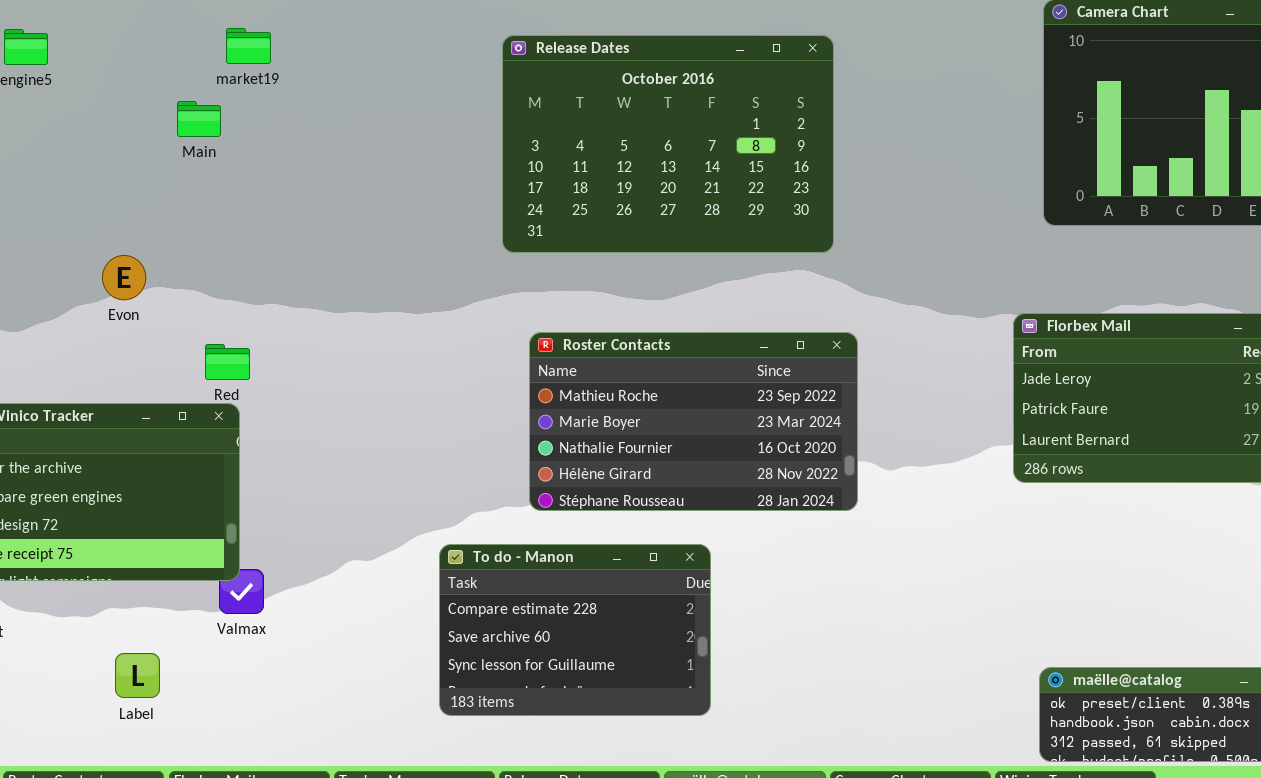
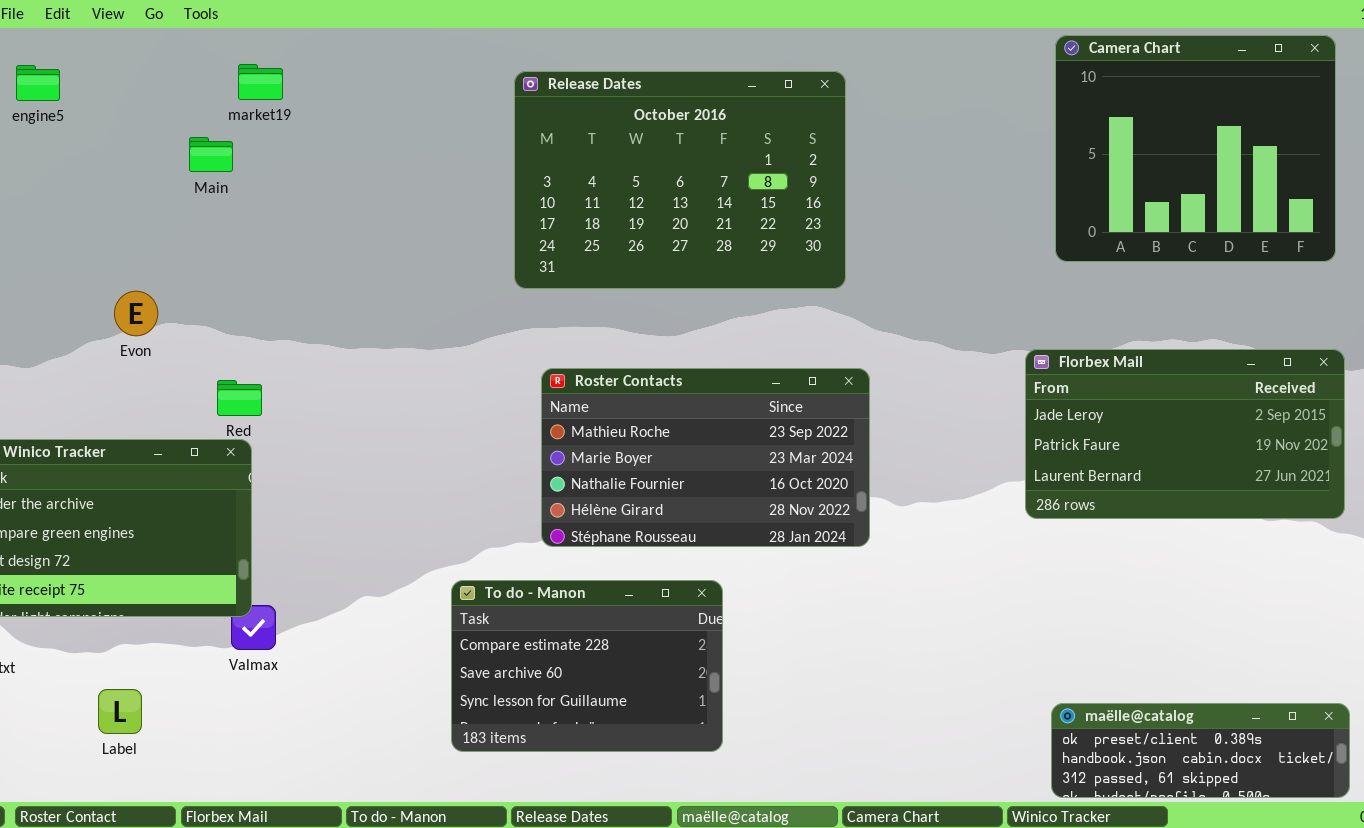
Label: [115,653,160,698] -> [98,689,142,734], moved

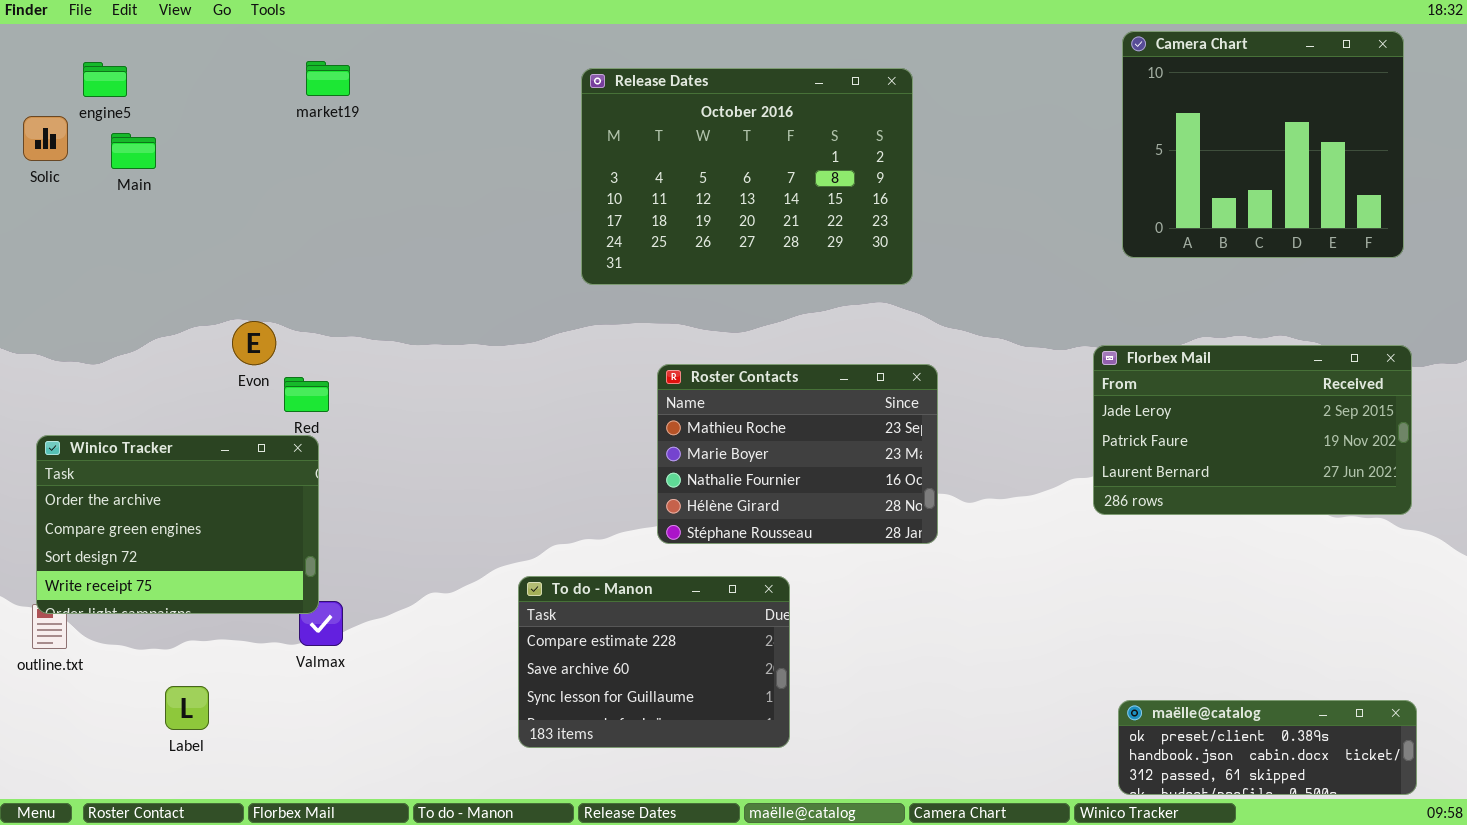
Main: [189,137,233,172] -> [111,133,156,169], moved
Evon: [114,291,158,336] -> [232,321,276,365], moved
Roster Contacts: [541,368,870,547] -> [657,364,938,544], resized

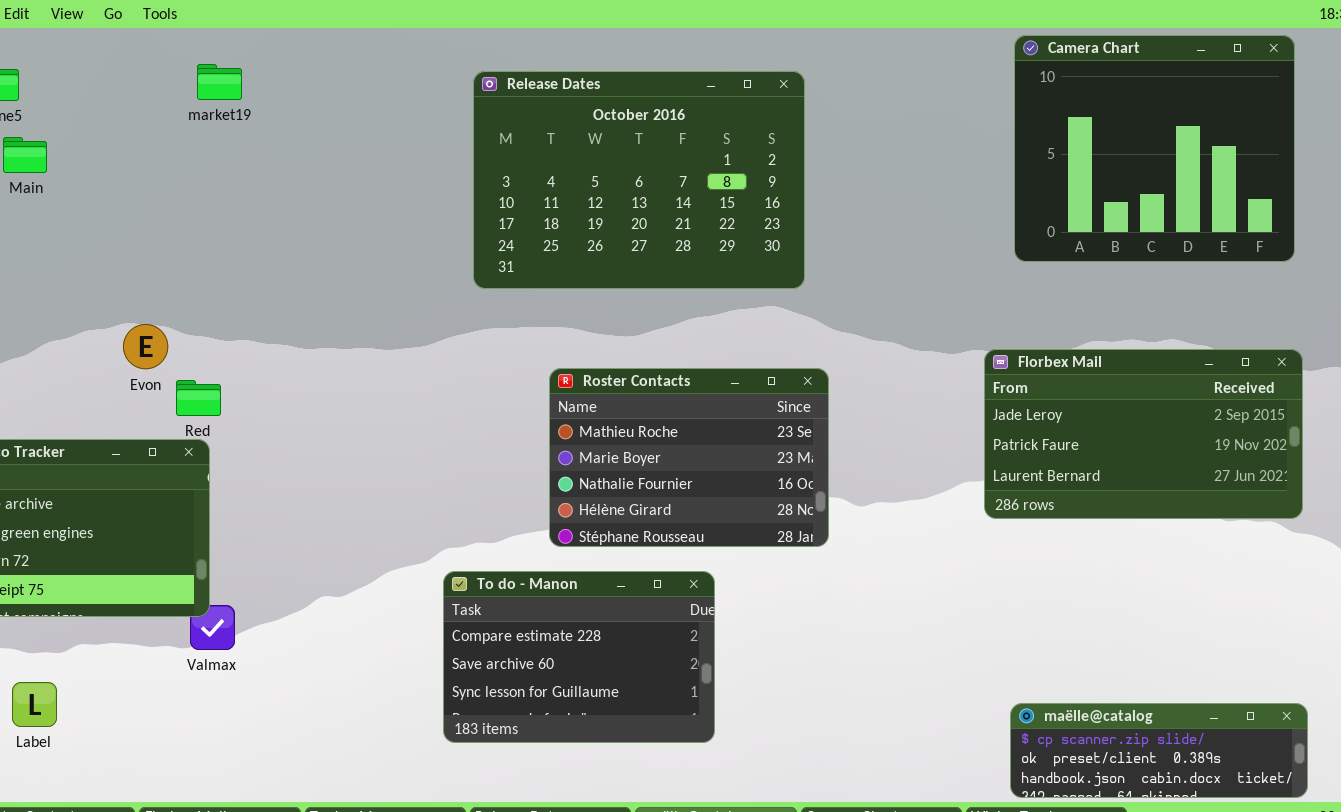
To do - Manon: [518,576,790,748] -> [443,571,715,743], moved
Label: [165,686,209,730] -> [12,682,57,727], moved
maëlle@catalog: [1118,700,1417,795] -> [1010,703,1308,798], scrolled up 1 row

